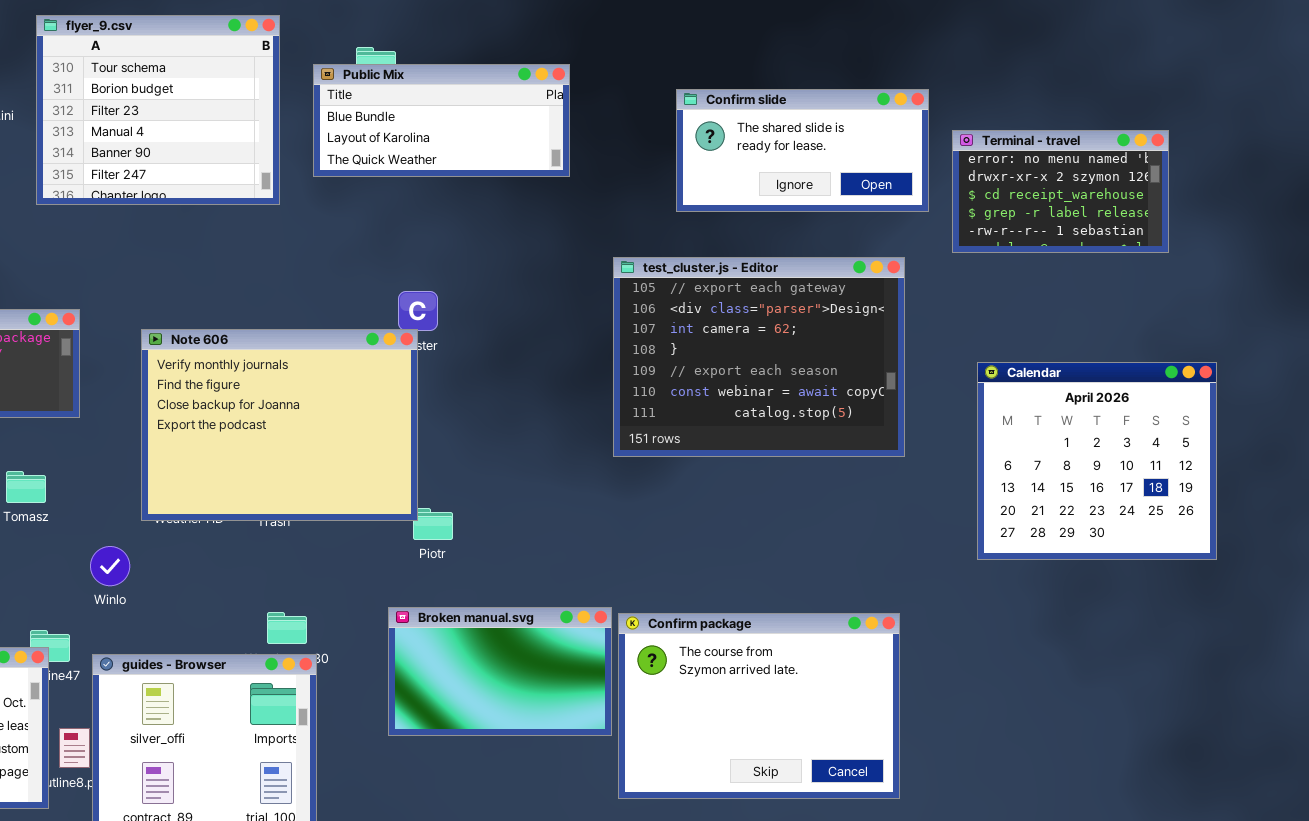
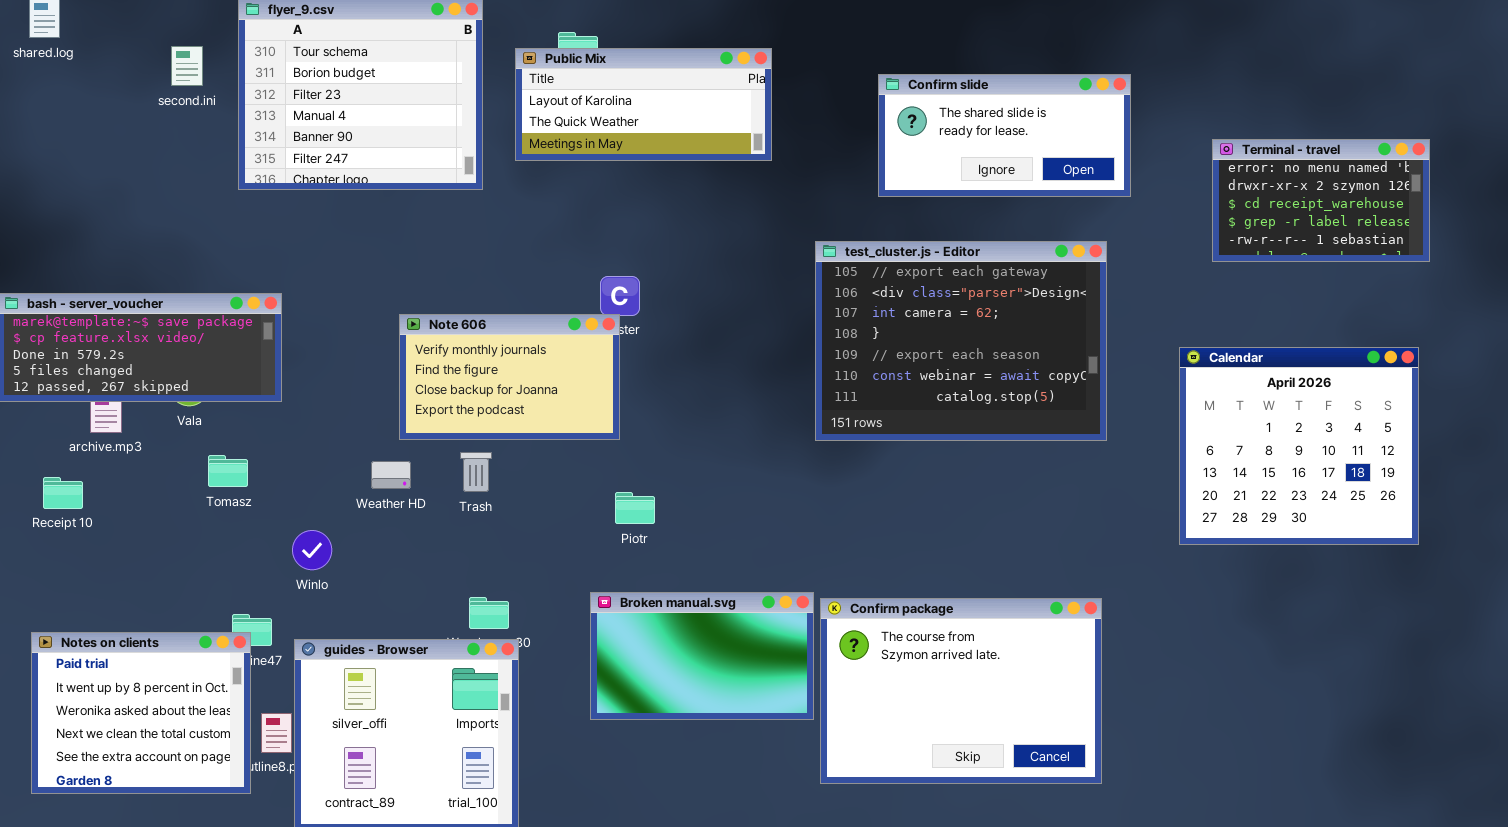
Public Mix: [313,64,570,177] -> [515,48,772,161], scrolled down 1 row
Terminal - travel: [952,130,1169,253] -> [1212,139,1430,262], moved
Note 606: [141,329,418,521] -> [399,314,620,440], resized

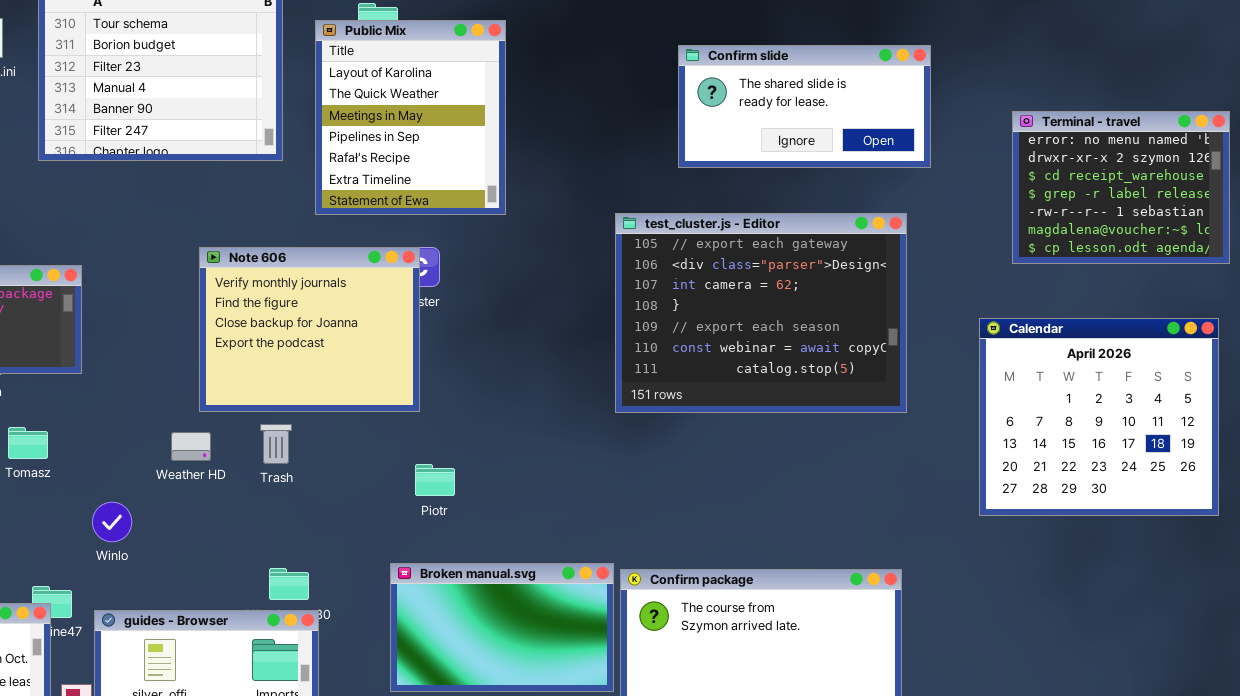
Public Mix: [515,48,772,161] -> [315,20,506,215], resized
Terminal - travel: [1212,139,1430,262] -> [1012,111,1230,264], resized
Note 606: [399,314,620,440] -> [199,247,420,412], resized

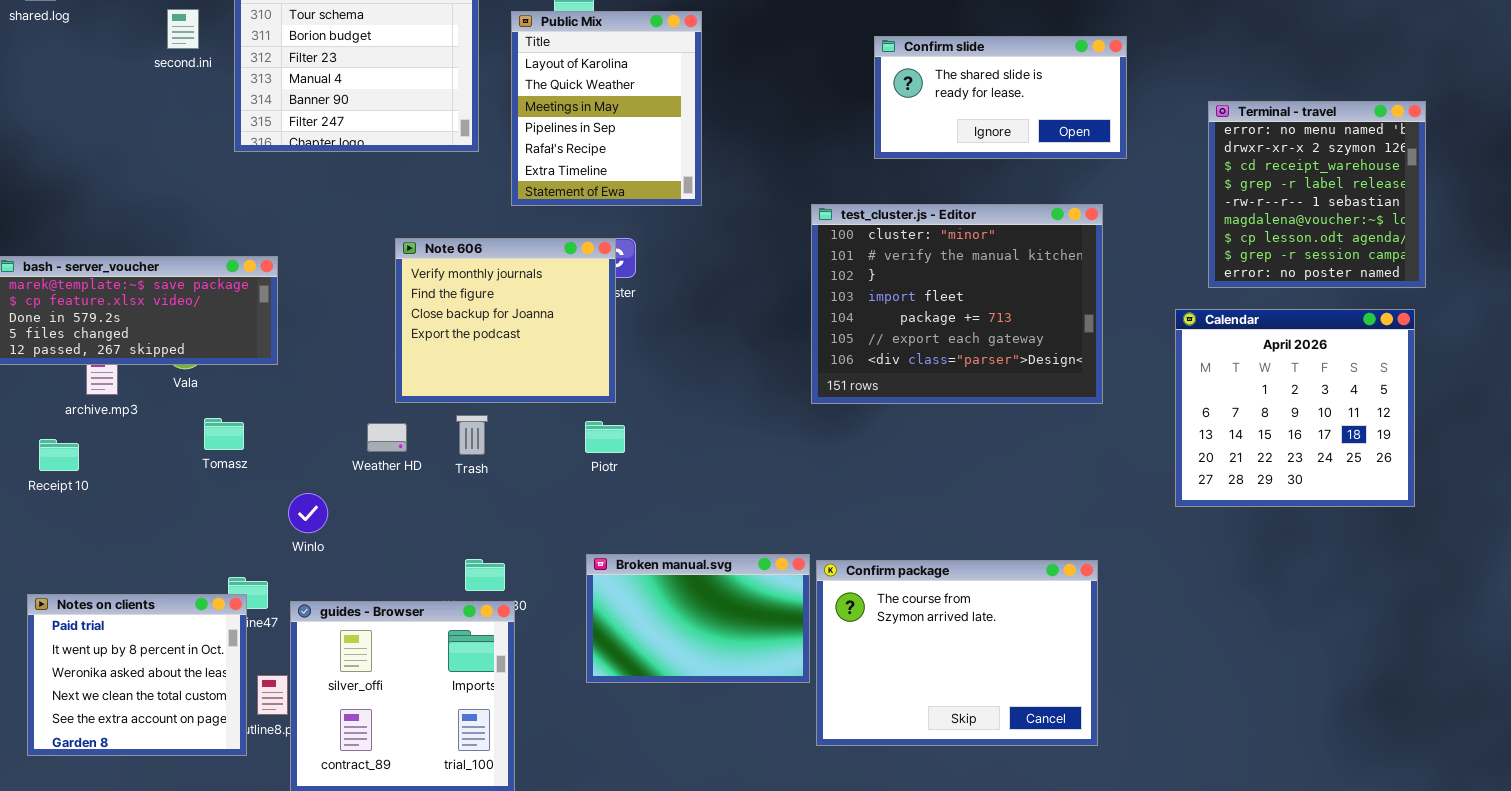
Terminal - travel: [1012,111,1230,264] -> [1208,101,1426,288], resized
test_cluster.js - Editor: [615,213,907,413] -> [811,204,1103,404], scrolled up 5 rows
Piotr: [415,464,455,496] -> [585,421,625,453], moved

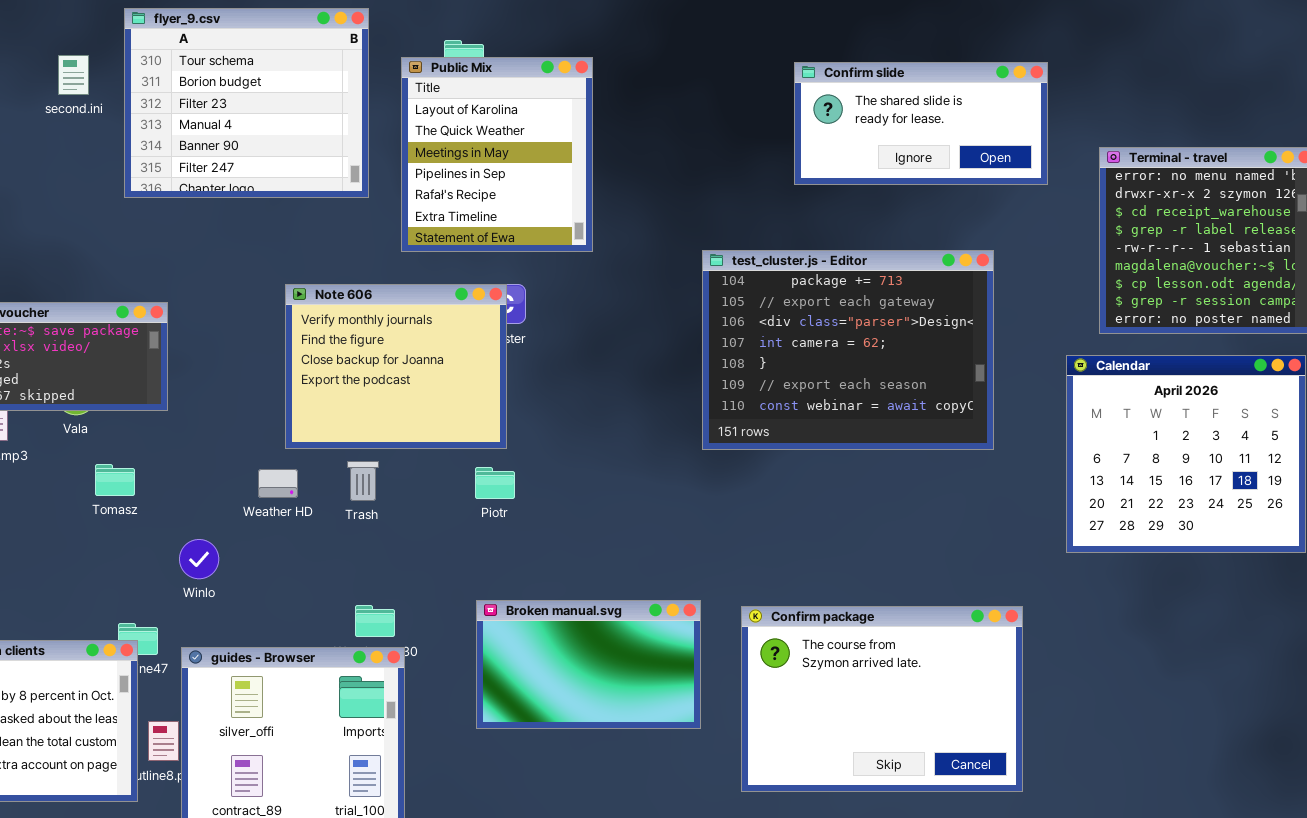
Confirm slide: [874,36,1127,159] -> [794,62,1048,185], moved
test_cluster.js - Editor: [811,204,1103,404] -> [702,250,994,450], scrolled down 4 rows
Confirm package: [816,560,1098,746] -> [741,606,1023,792], moved

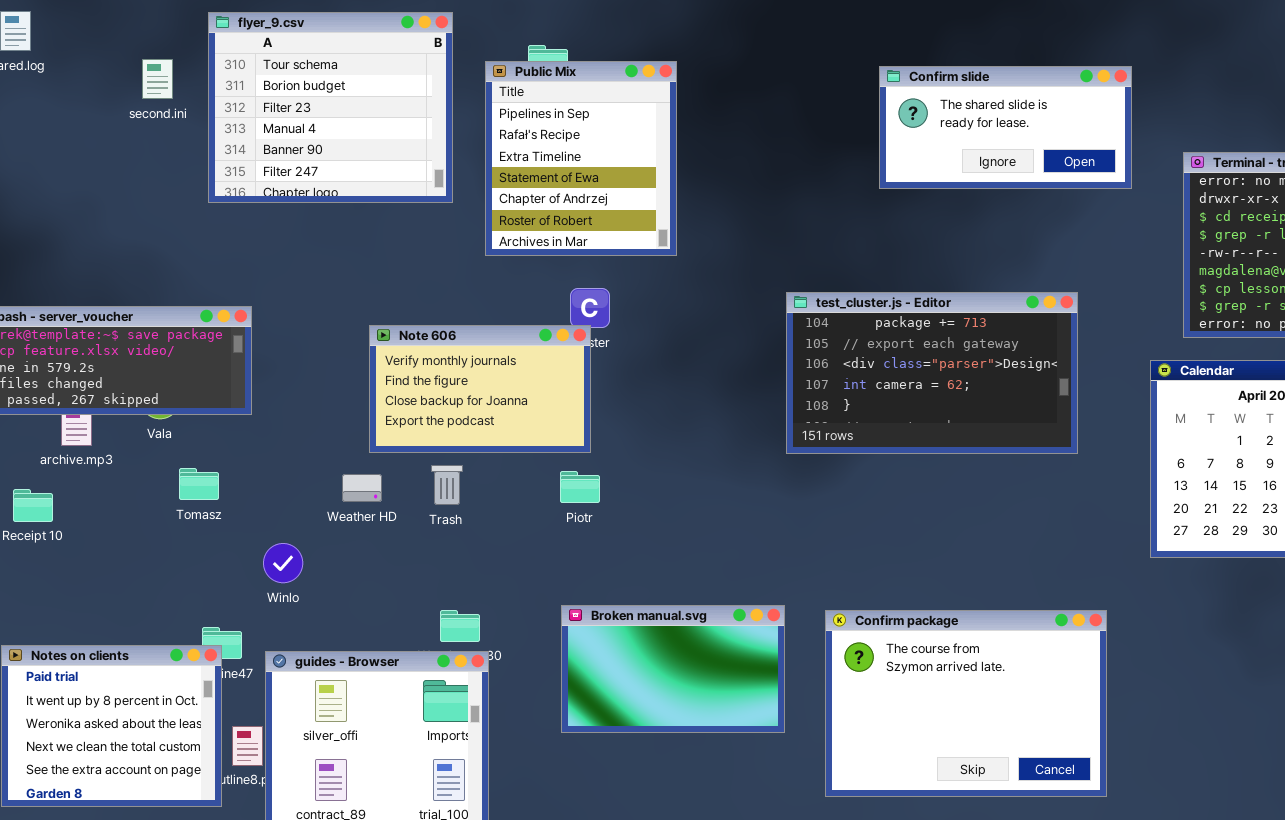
Public Mix: [401,57,593,252] -> [485,61,677,256], scrolled down 3 rows
test_cluster.js - Editor: [702,250,994,450] -> [786,292,1078,454], resized
Note 606: [285,284,507,449] -> [369,325,591,453], resized

